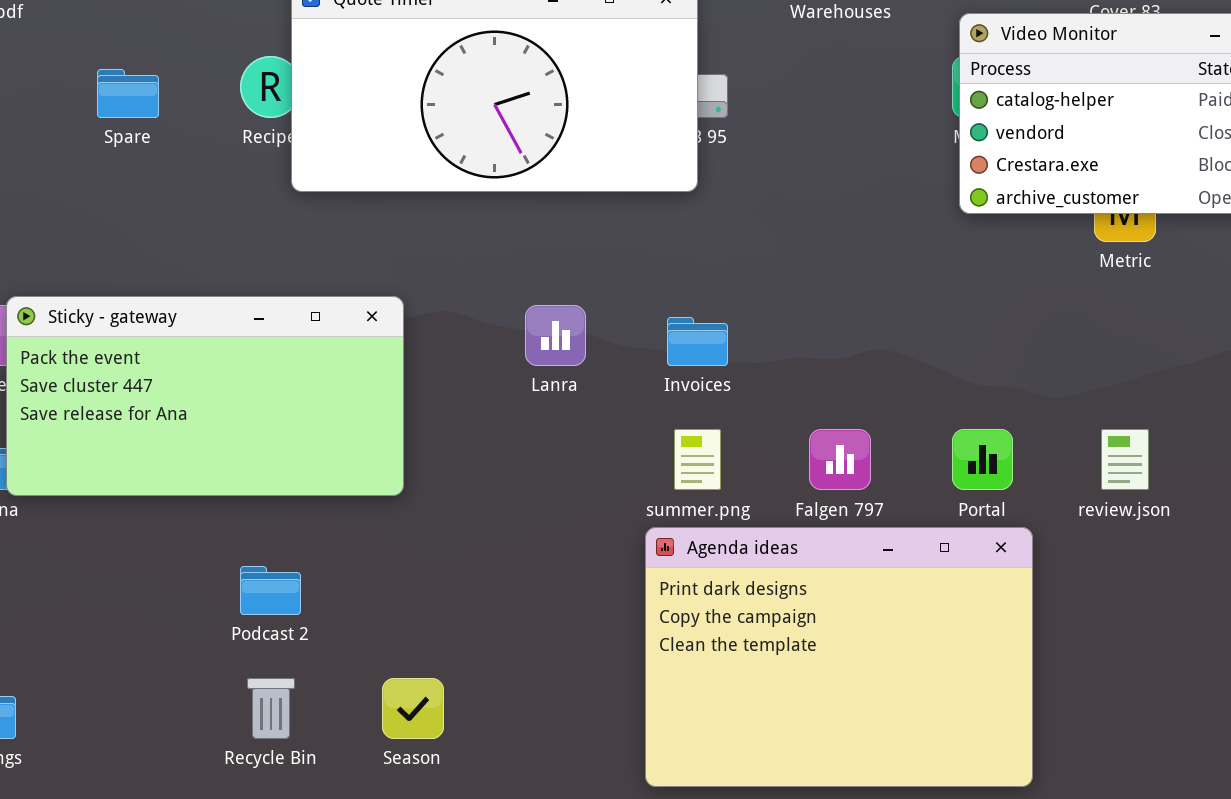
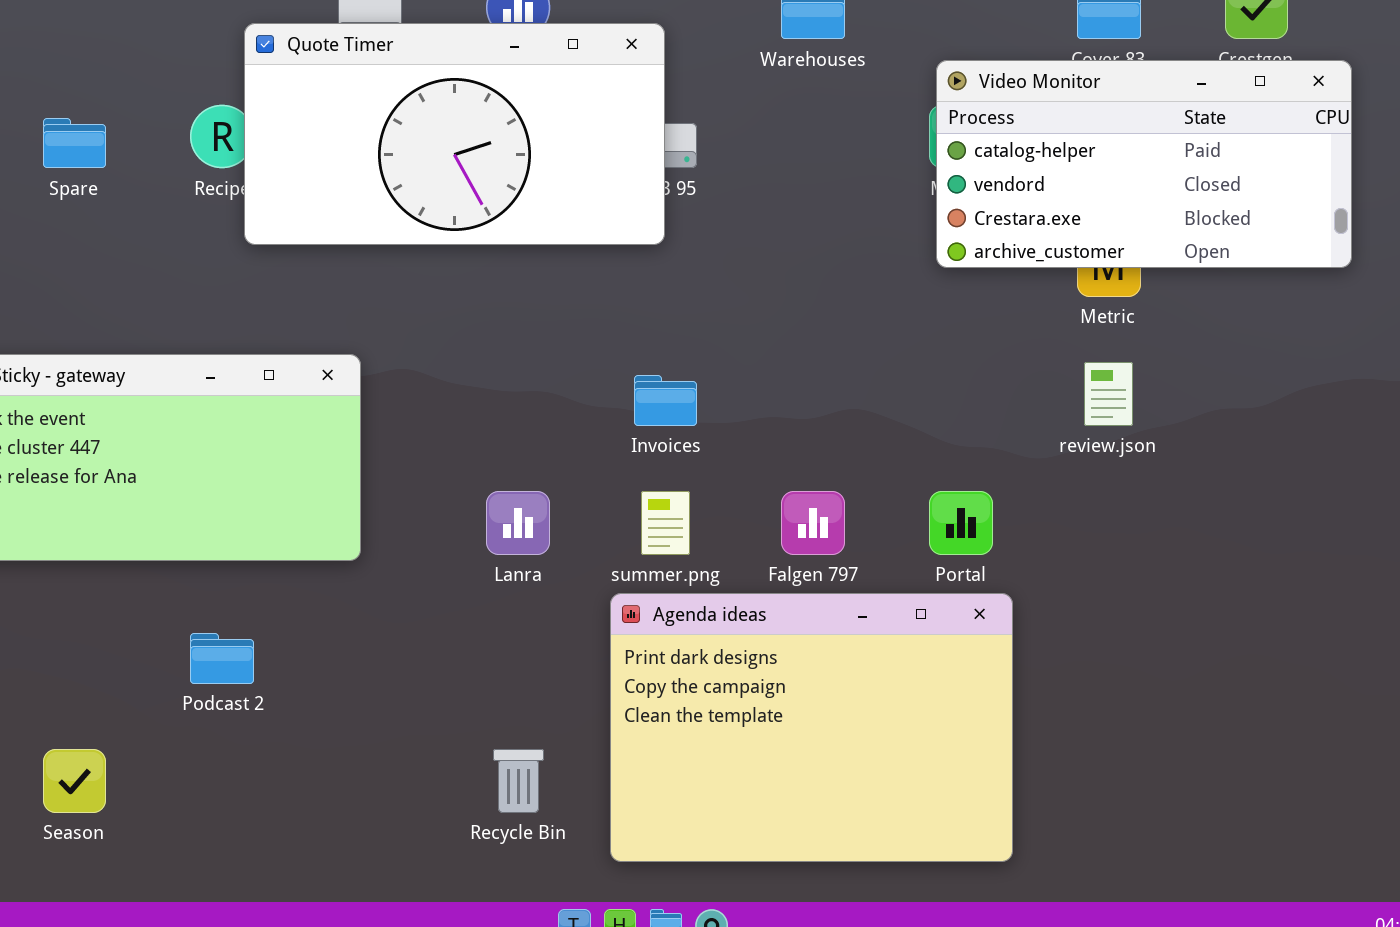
Lanra: [525,305,586,366] -> [486,491,550,555], moved
review.json: [1101,429,1149,490] -> [1084,362,1133,426], moved
Recycle Bin: [247,678,295,739] -> [493,749,544,813], moved
Season: [382,678,444,739] -> [43,749,106,813], moved

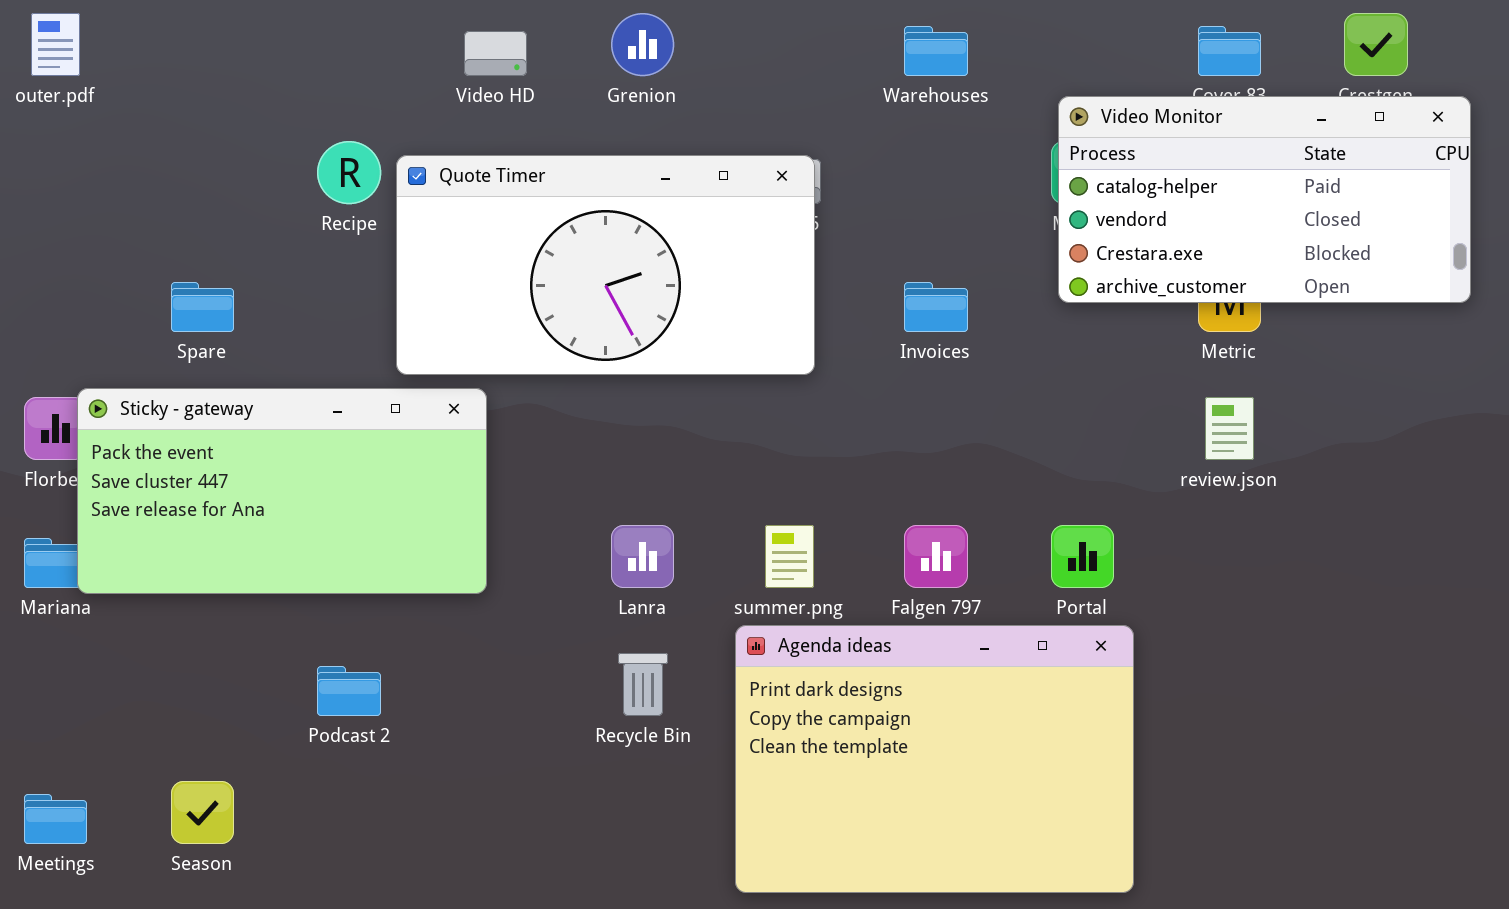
Quote Timer: [244,23,665,245] -> [396,155,815,375], moved
Spare: [43,118,106,168] -> [171,282,234,332], moved
Invoices: [634,375,697,426] -> [904,282,968,332], moved
Recycle Bin: [493,749,544,813] -> [618,653,668,716], moved

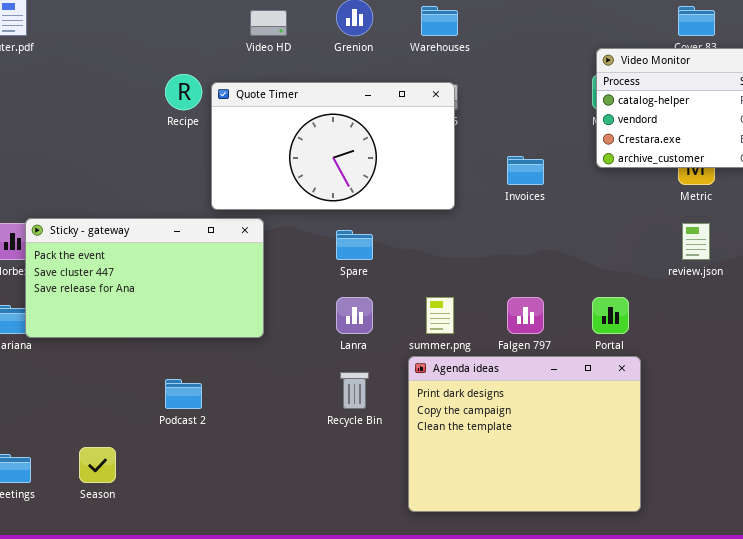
Warehouses: [904,26,968,76] -> [421,6,458,36], moved
Spare: [171,282,234,332] -> [336,230,373,260], moved

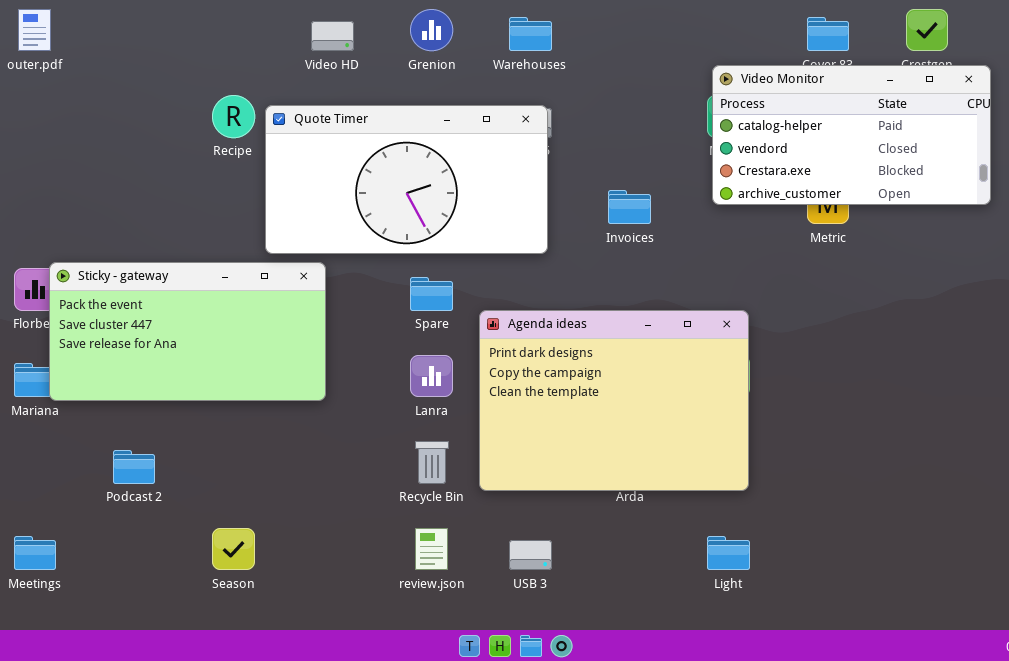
review.json: [682,223,710,260] -> [415,528,448,570], moved
Agenda ideas: [408,356,641,512] -> [479,310,749,491], moved
Podcast 2: [165,379,202,409] -> [113,450,155,484], moved
Season: [79,447,116,483] -> [212,528,255,570], moved

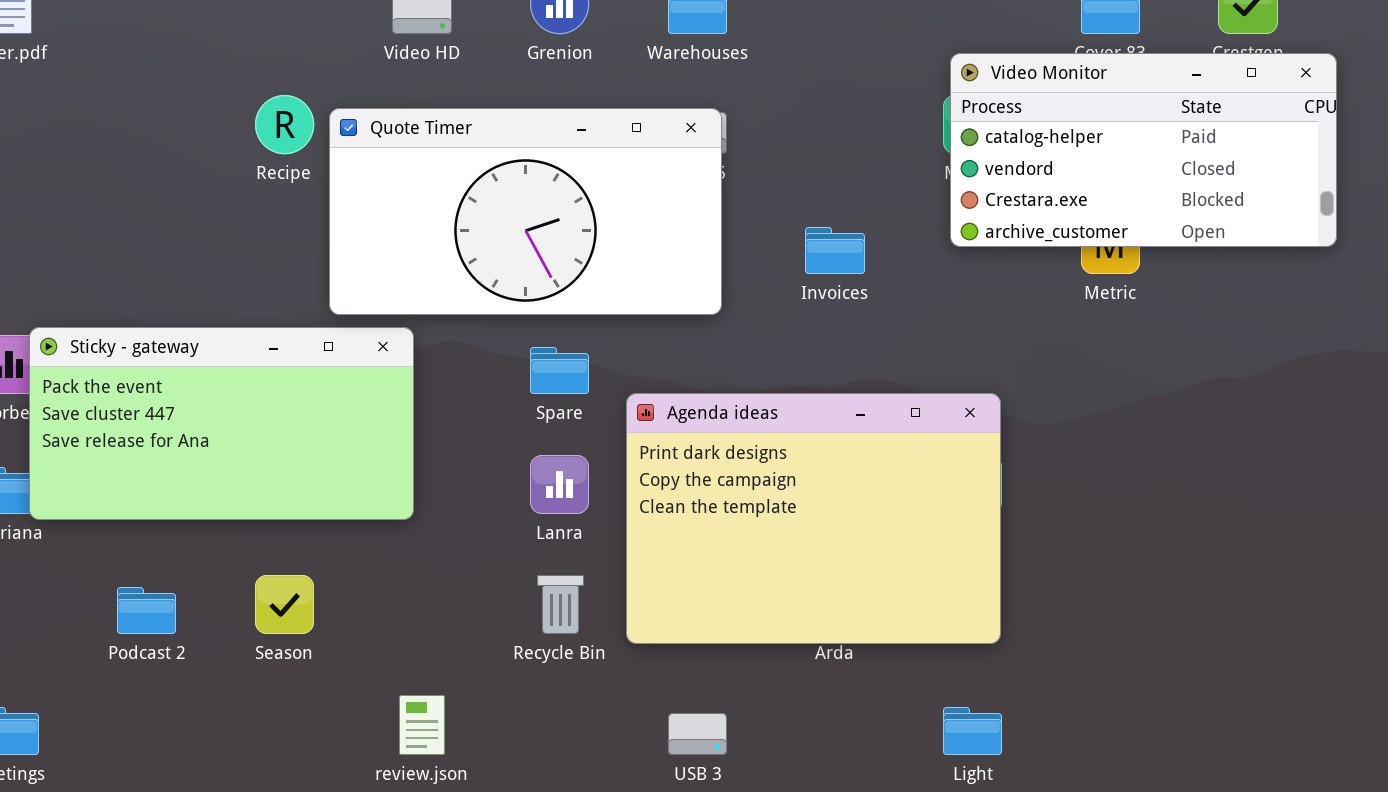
Season: [212,528,255,570] -> [255,575,314,634], moved
review.json: [415,528,448,570] -> [399,695,445,755], moved

